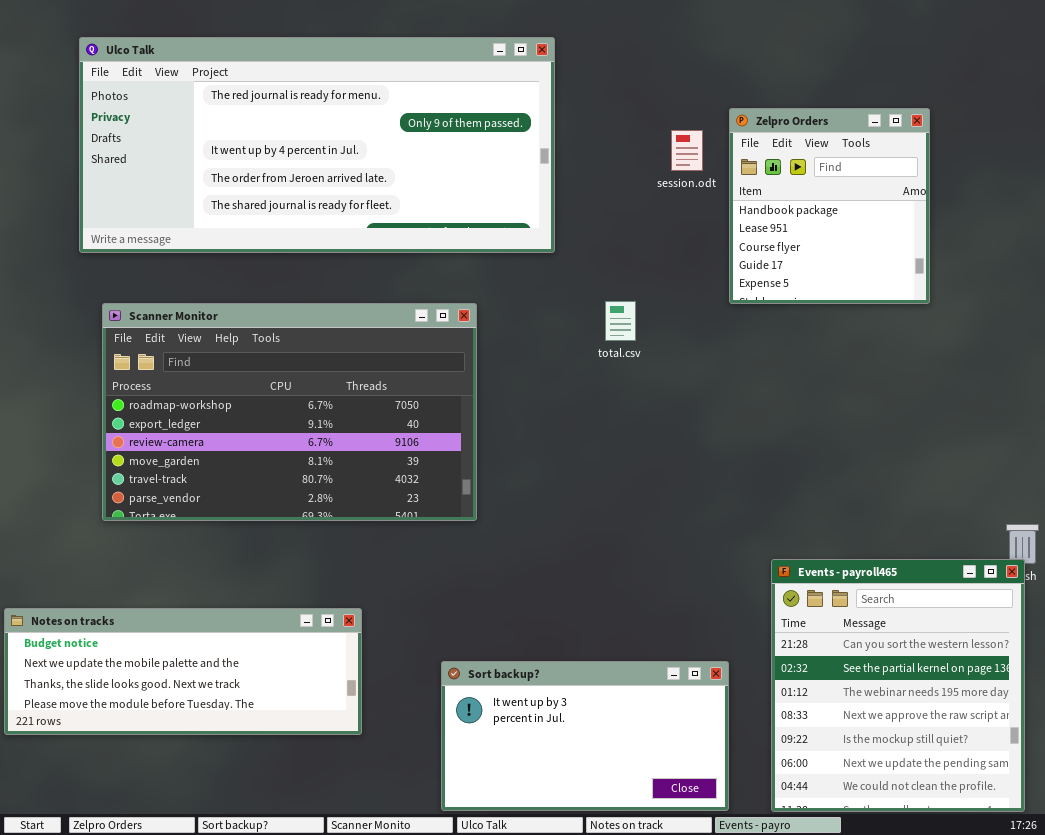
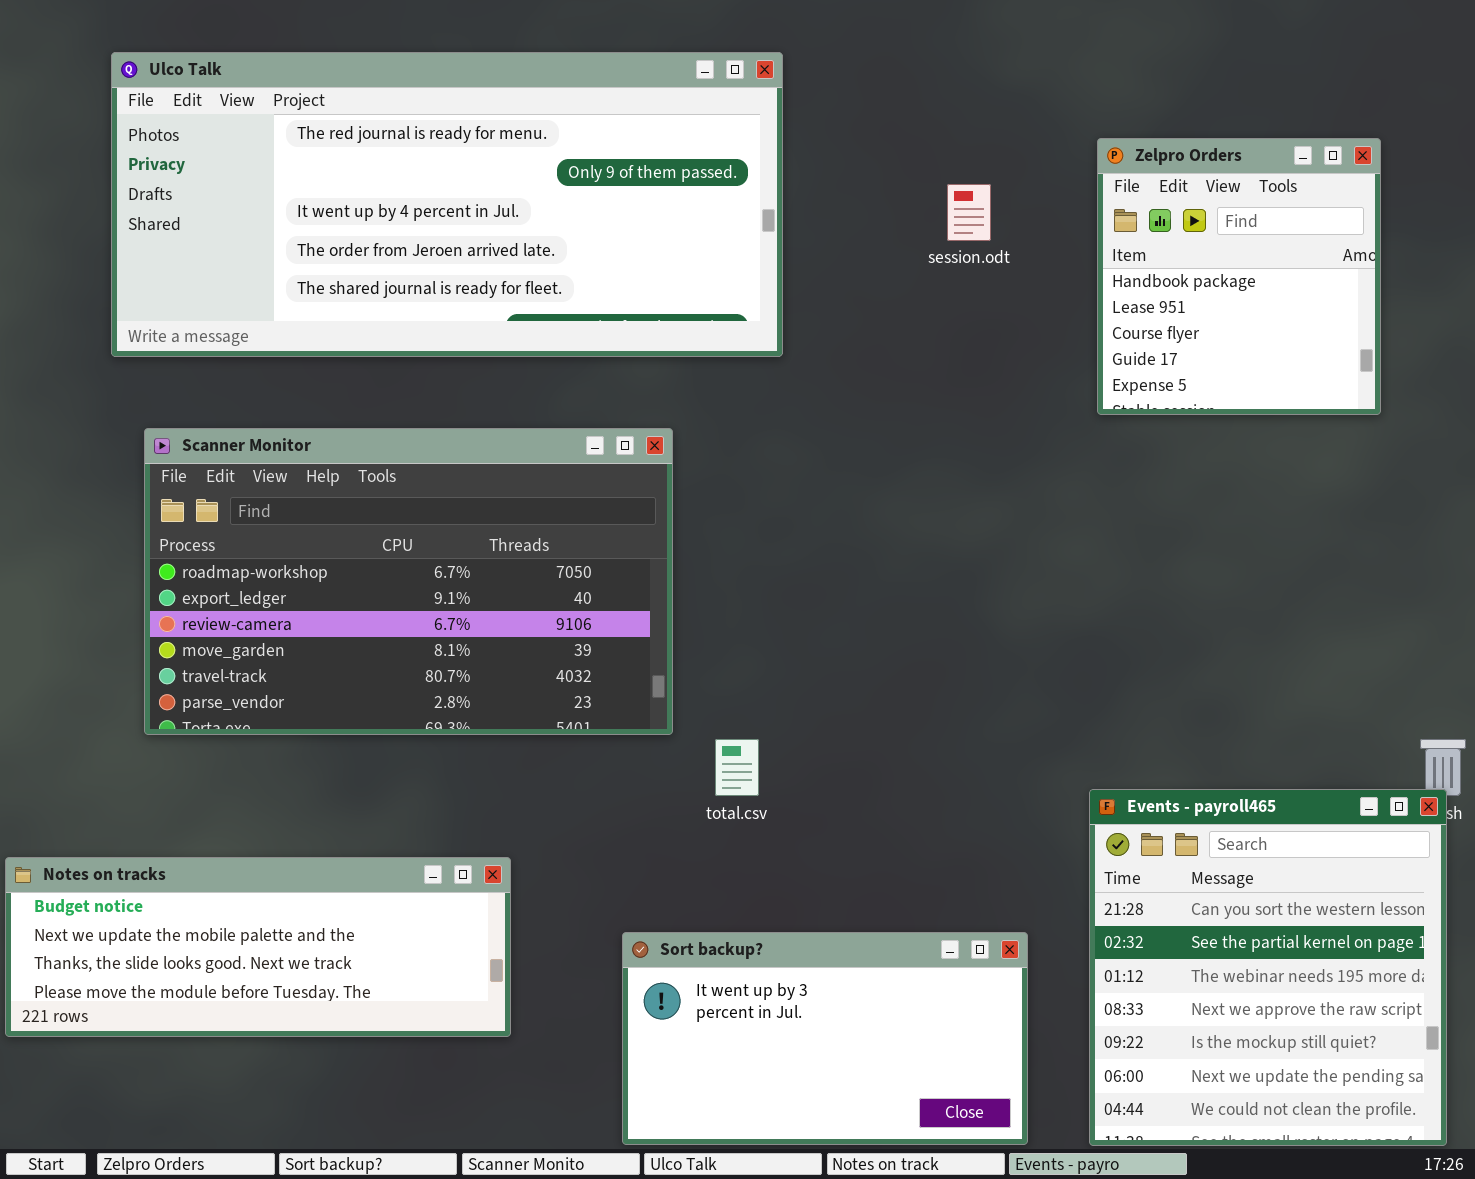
Zelpro Orders: [729,108,930,304] -> [1097,138,1381,415], moved
total.csv: [605,301,636,341] -> [715,739,759,796], moved

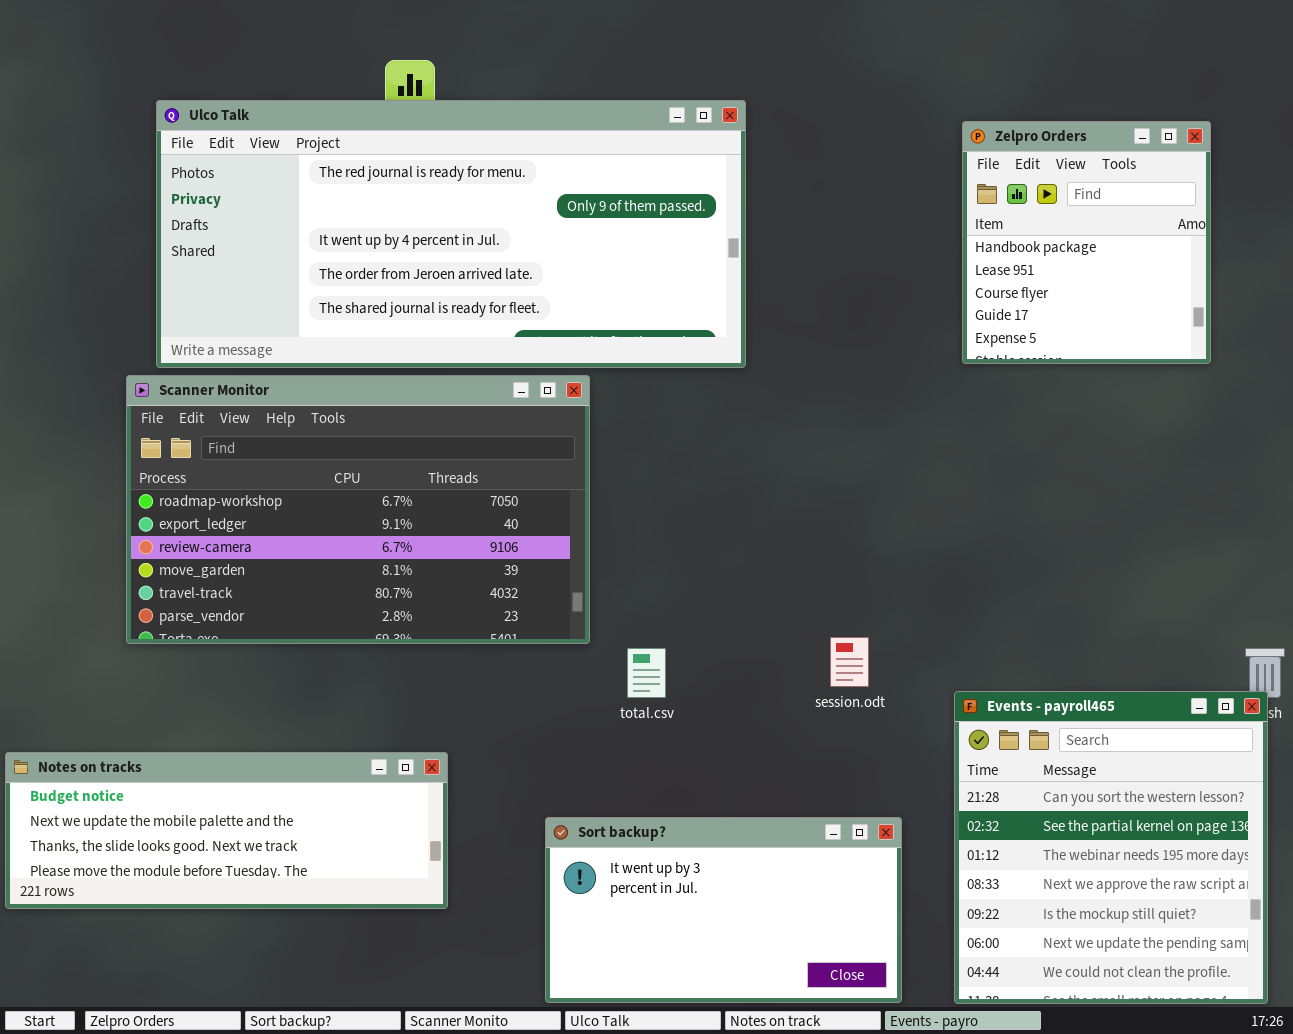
Ulco Talk: [111,52,783,357] -> [156,100,746,368], moved
session.odt: [947,184,991,241] -> [830,637,869,687], moved

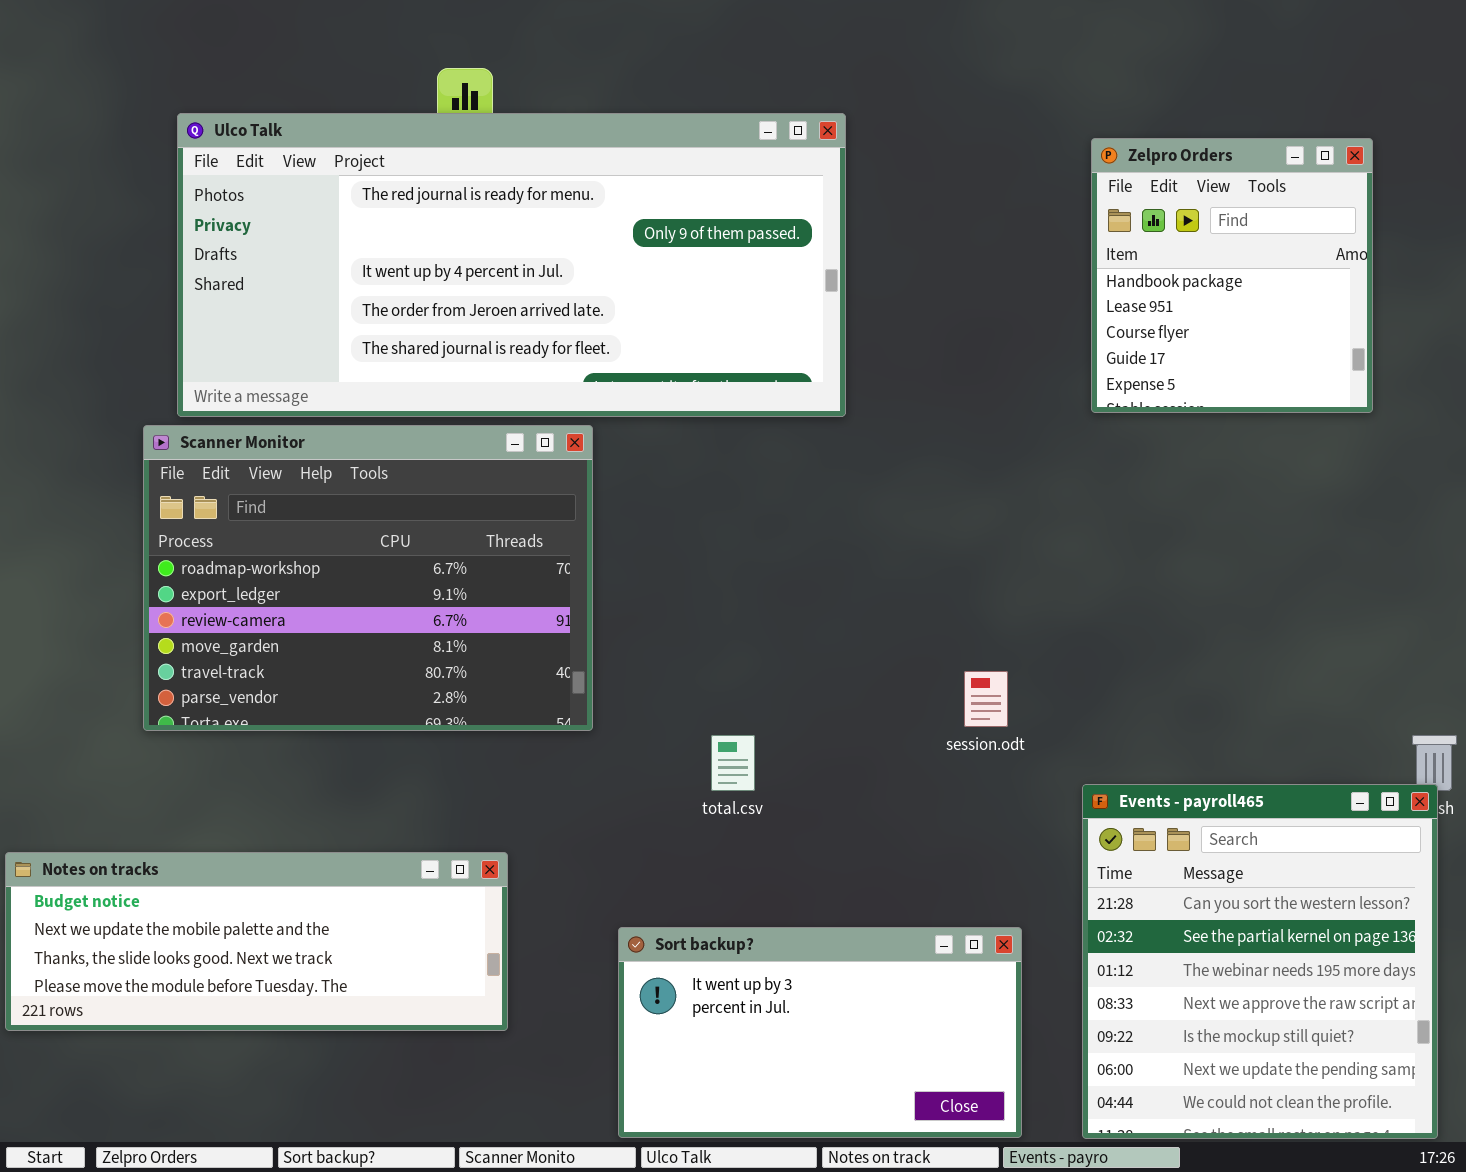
Scanner Monitor: [126,375,590,644] -> [143,425,593,731], resized
session.odt: [830,637,869,687] -> [964,671,1008,727], moved

